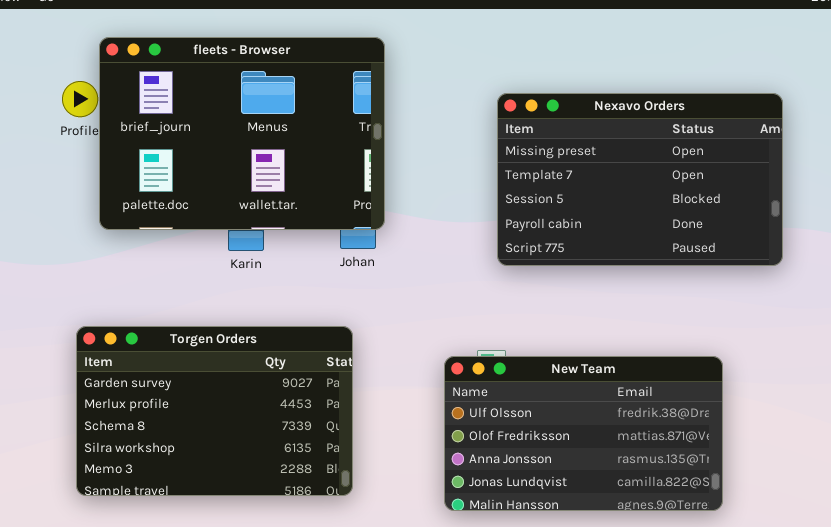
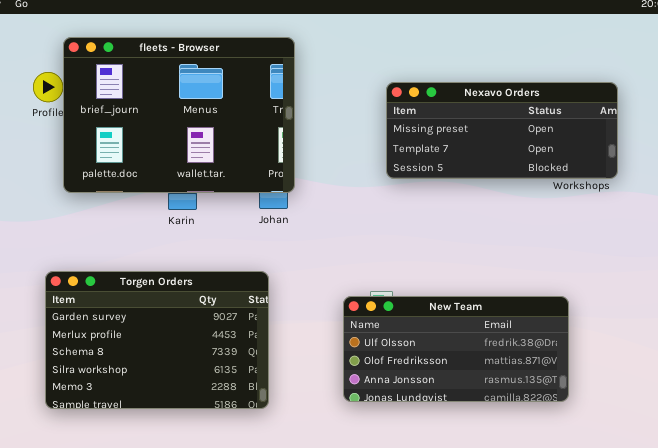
Nexavo Orders: [497,93,783,266] -> [386,82,618,179], resized
New Team: [444,356,723,511] -> [343,296,569,402], resized

